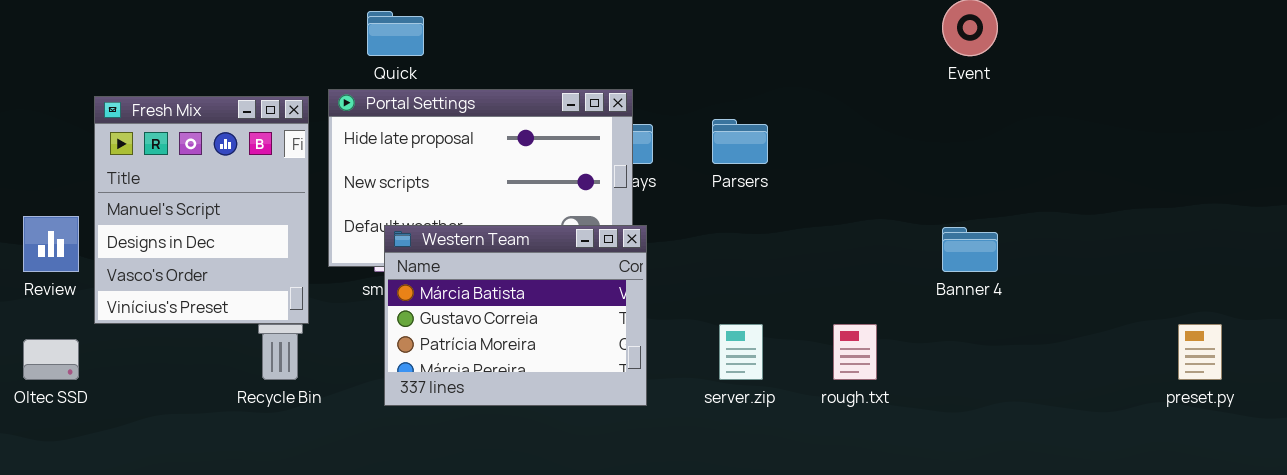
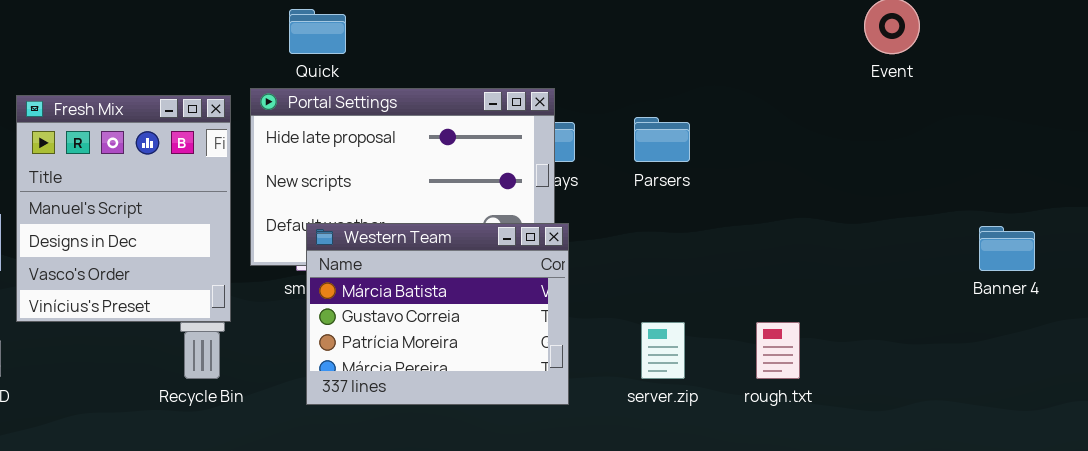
Banner 4: [942,227,998,272] -> [979,226,1035,271], moved

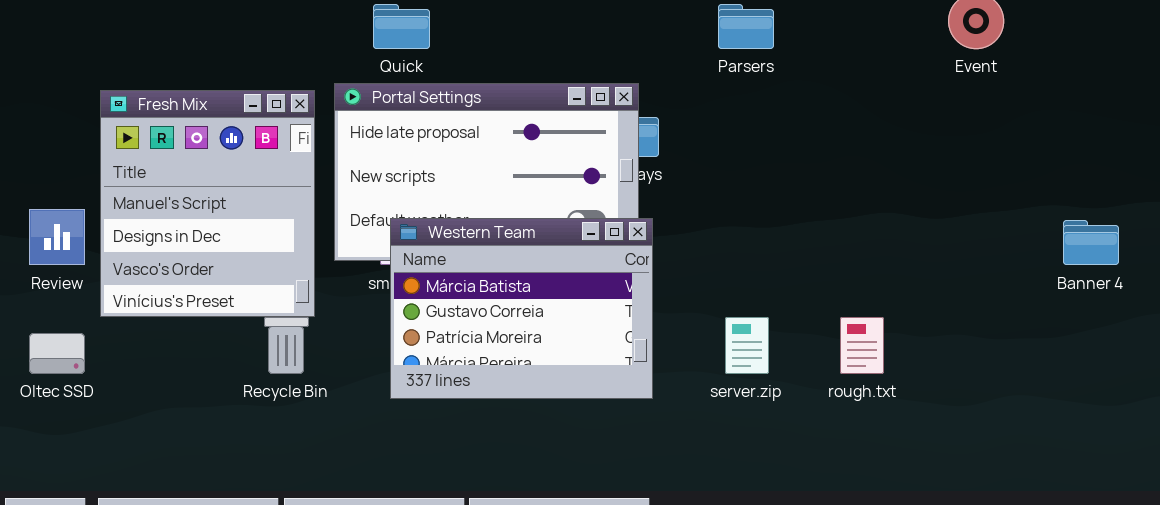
Parsers: [634,117,690,162] -> [718,4,774,49], moved

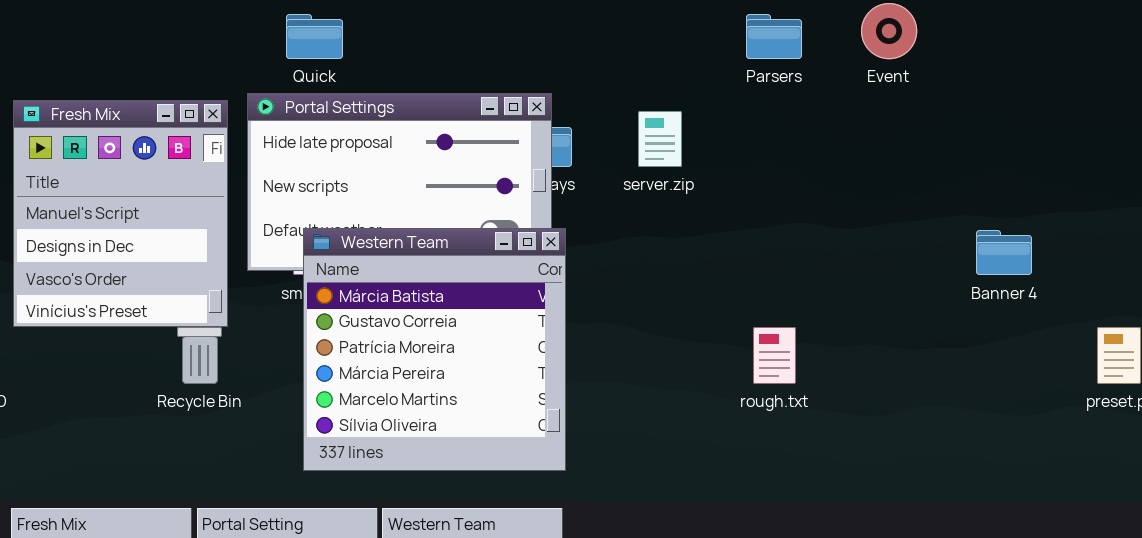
Parsers: [718,4,774,49] -> [746,14,802,59], moved
Western Team: [390,218,653,399] -> [303,228,566,471], resized
server.zip: [725,317,769,374] -> [638,111,682,167], moved

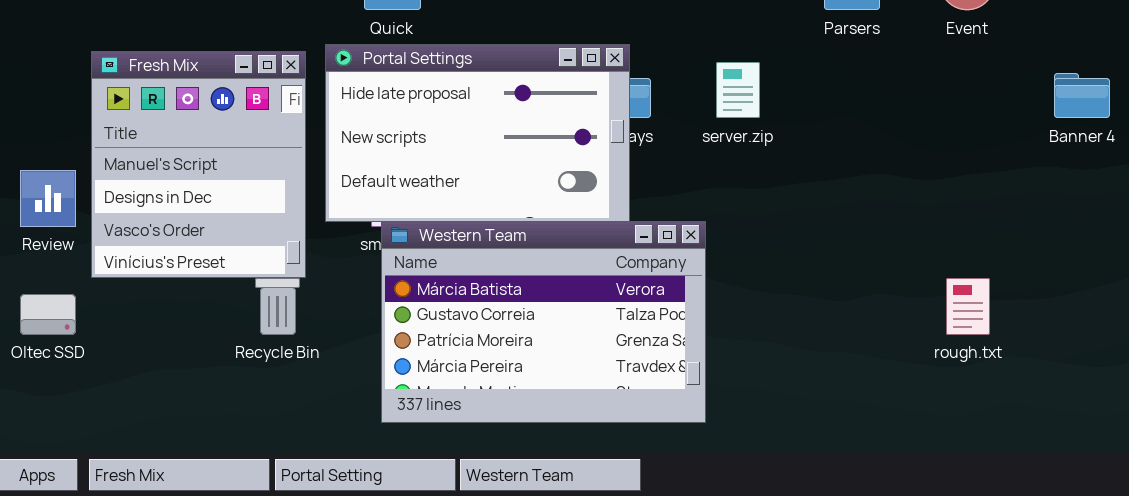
Western Team: [303,228,566,471] -> [381,221,706,423], resized
Banner 4: [976,230,1032,275] -> [1054,73,1110,118], moved
rough.txt: [753,327,796,384] -> [946,278,990,335], moved

